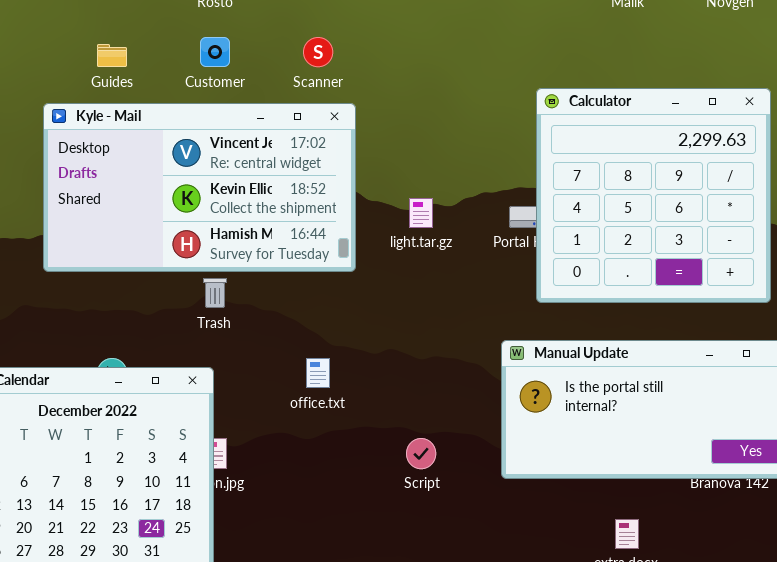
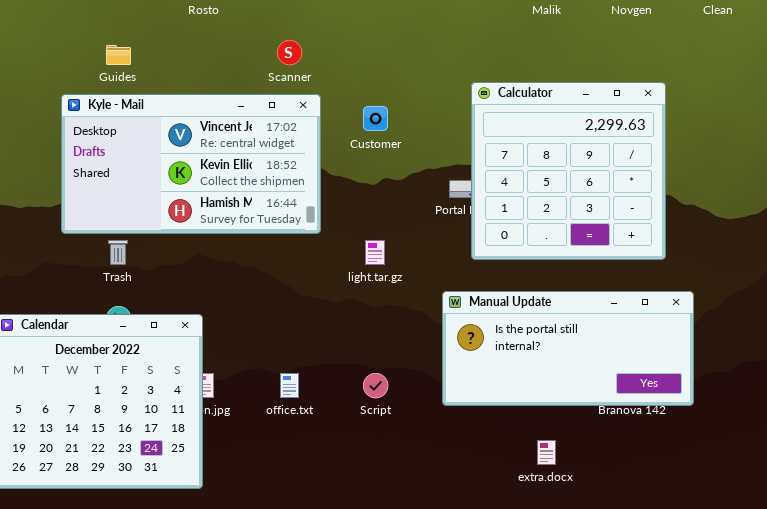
Customer: [200,37,230,67] -> [363,106,388,131], moved
light.tar.gz: [409,198,433,228] -> [365,240,385,265], moved
Trash: [203,278,227,308] -> [108,240,128,265], moved
office.txt: [306,358,330,388] -> [280,373,299,398], moved

